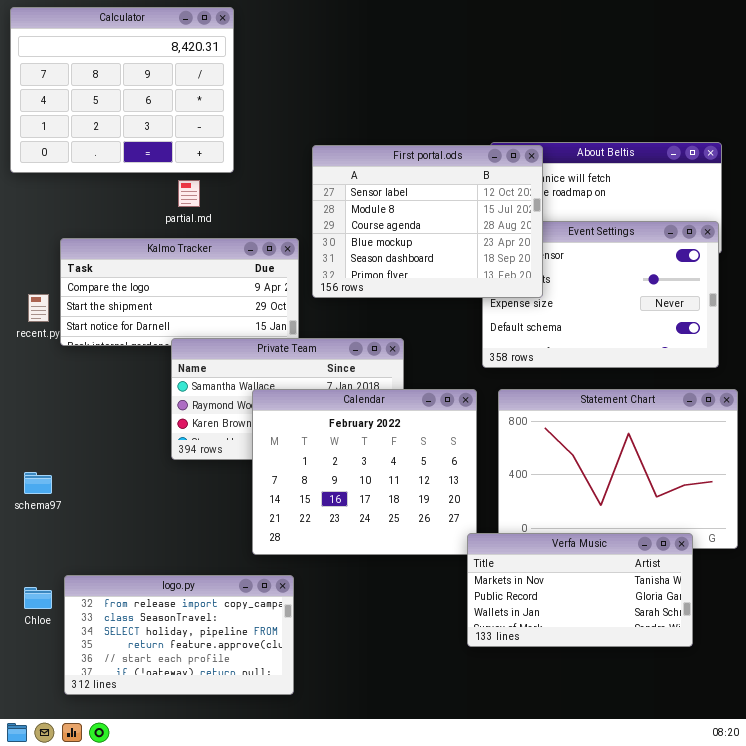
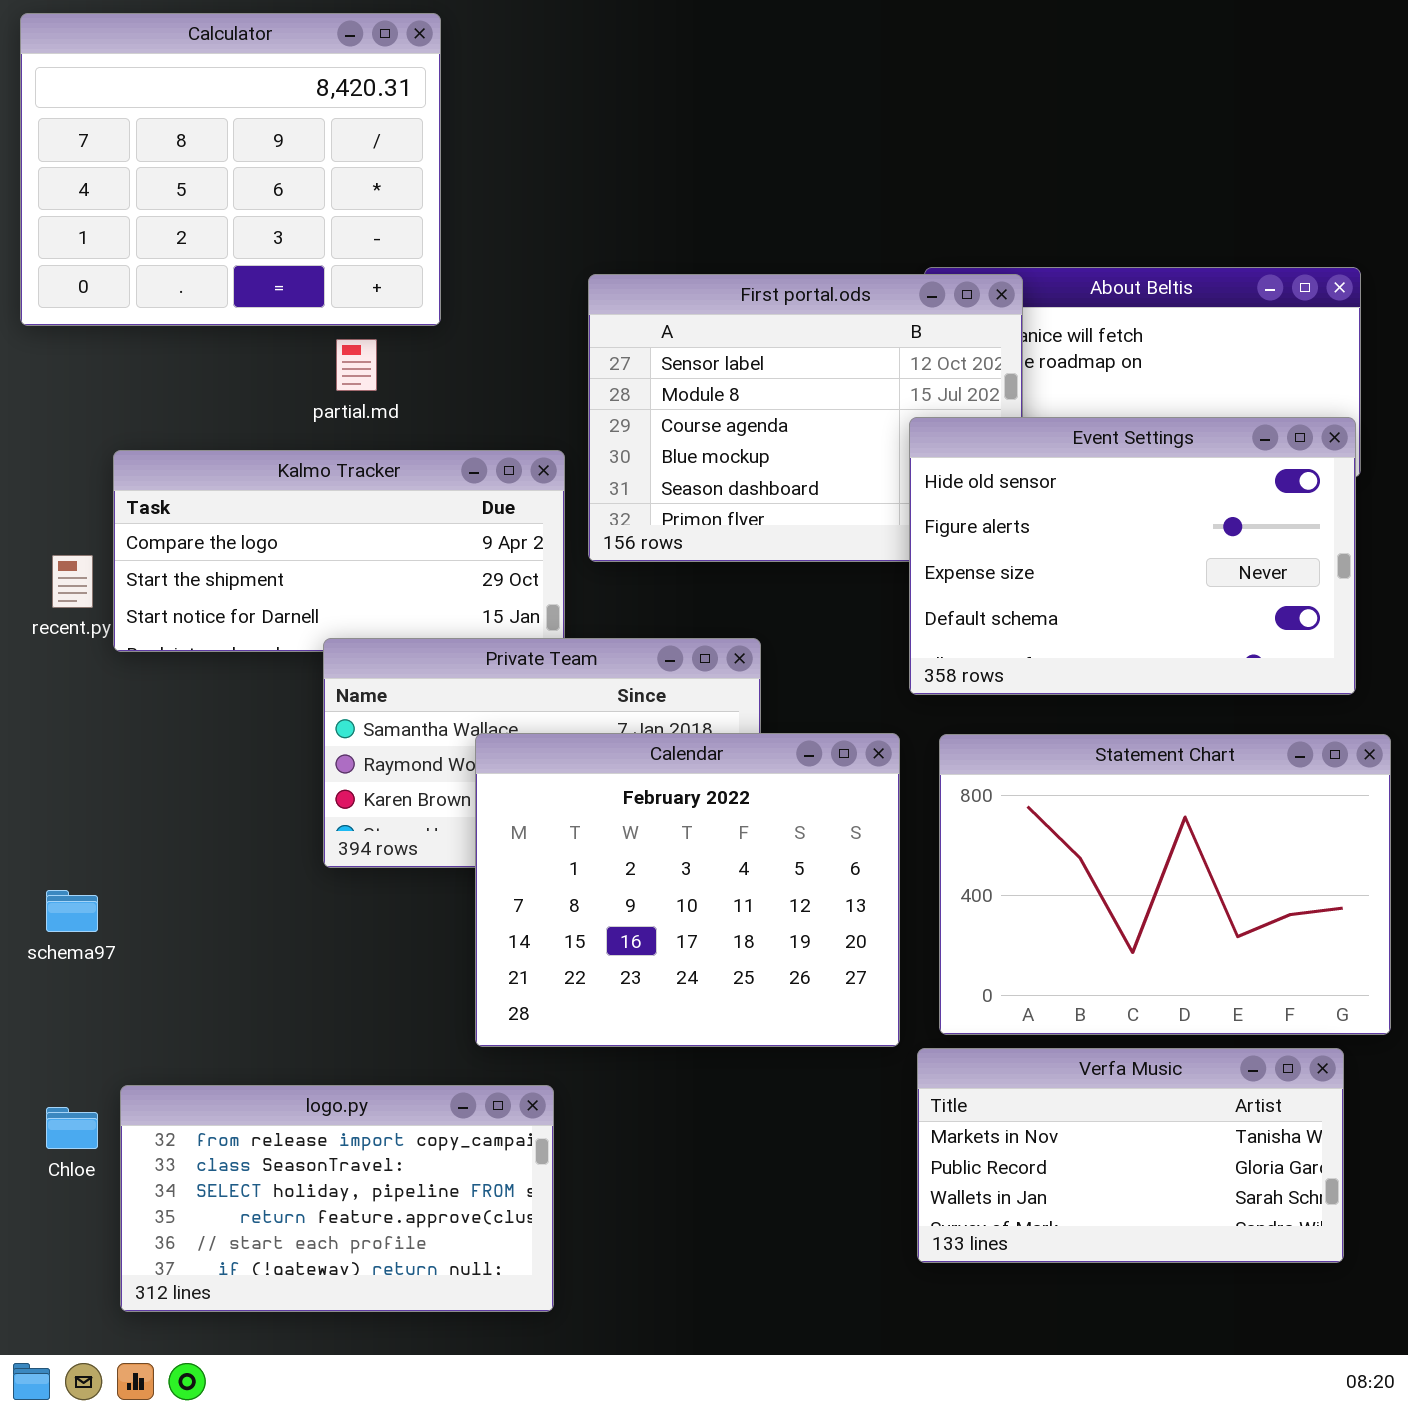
Event Settings: [482,221,719,368] -> [909,417,1356,695], raised
Verfa Music: [467,533,693,647] -> [917,1048,1344,1263], moved

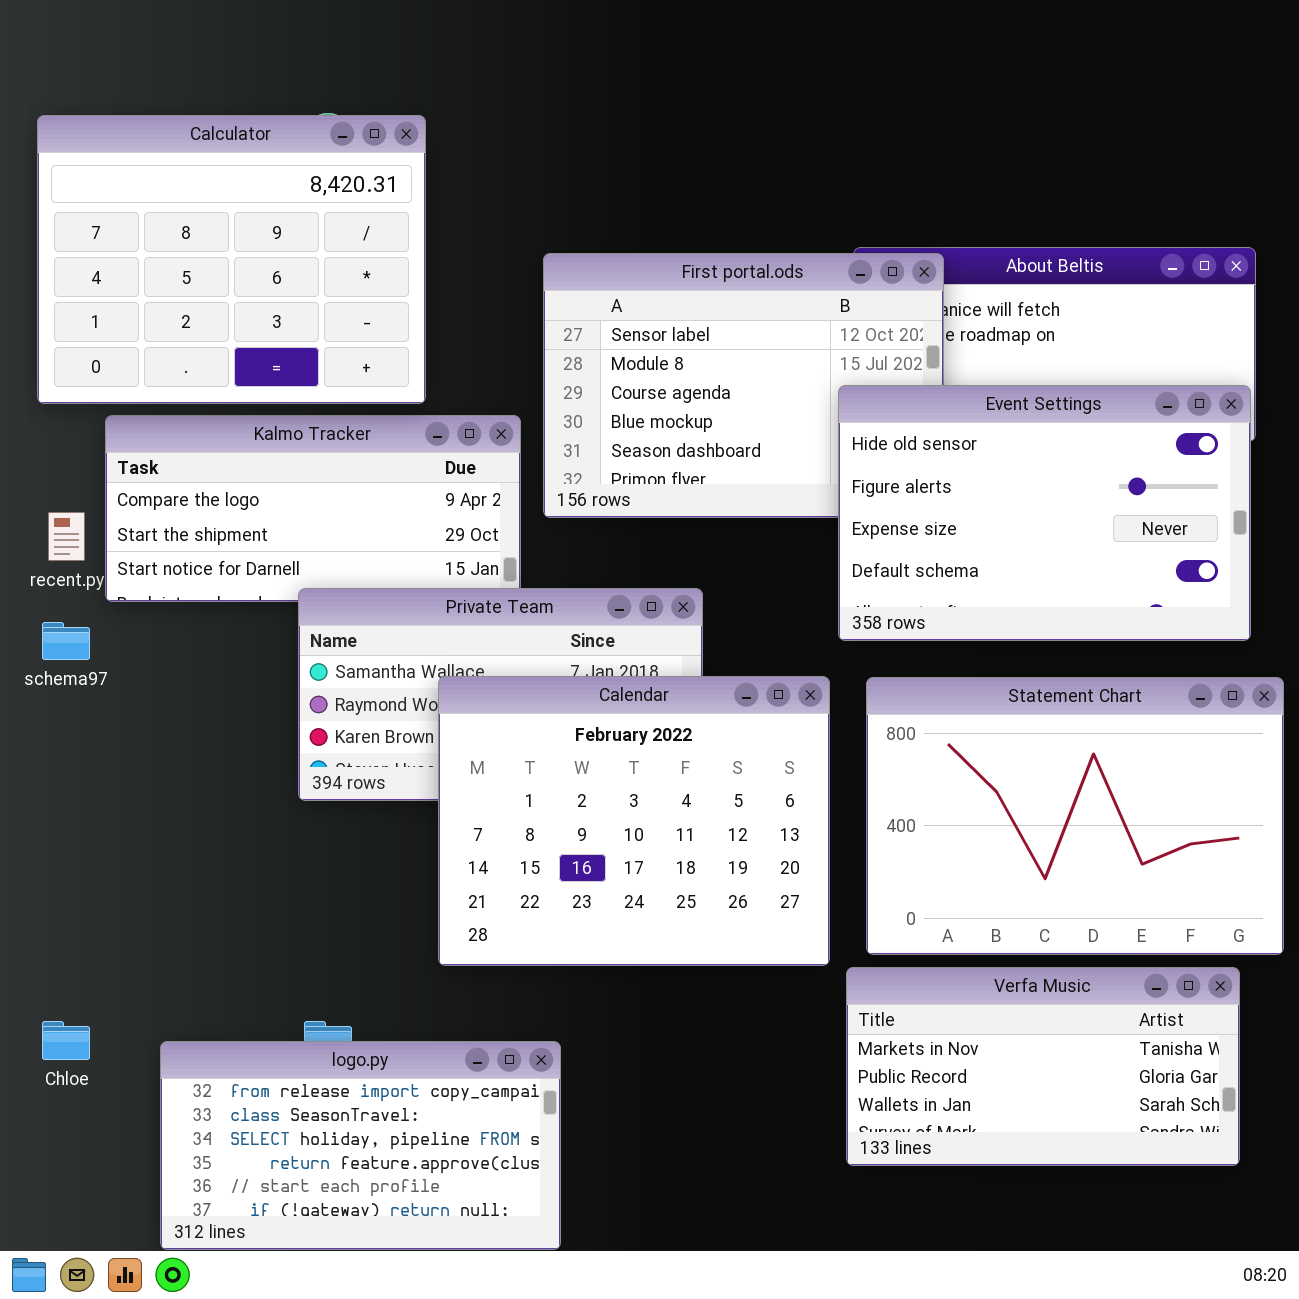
Calculator: [20,13,441,326] -> [37,115,426,404], moved
schema97: [46,890,98,932] -> [42,622,90,660], moved
logo.py: [120,1085,554,1312] -> [160,1041,561,1250], moved

